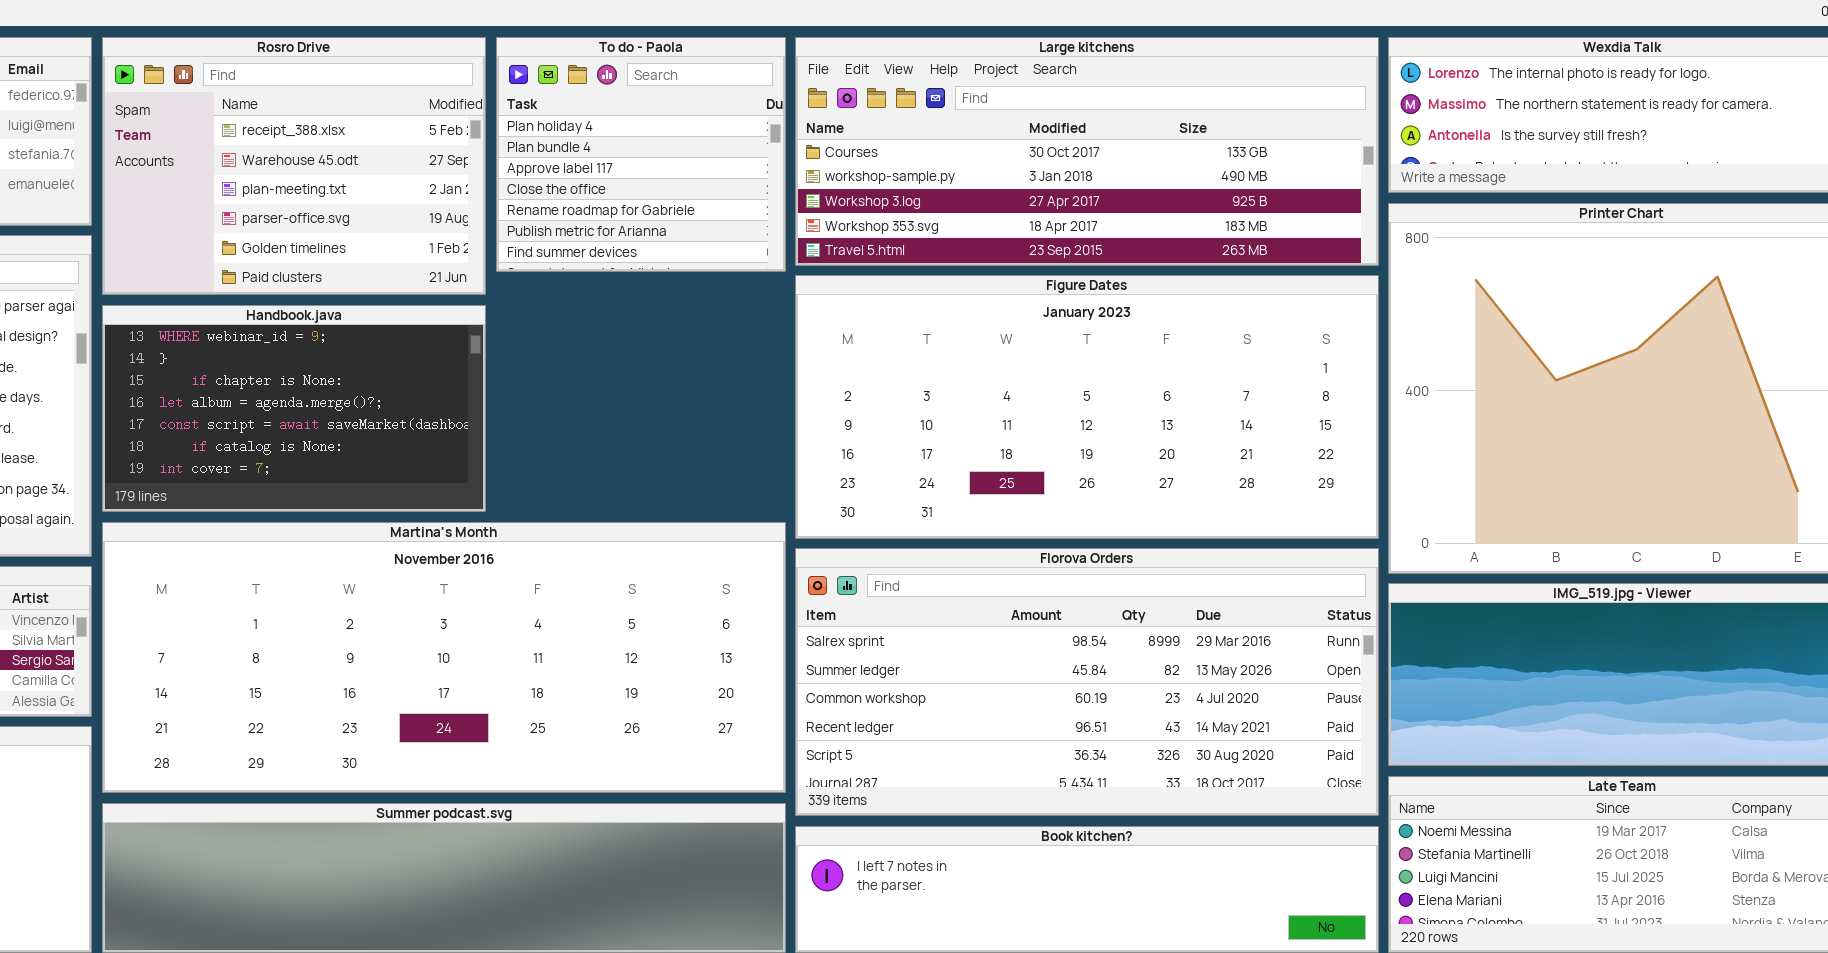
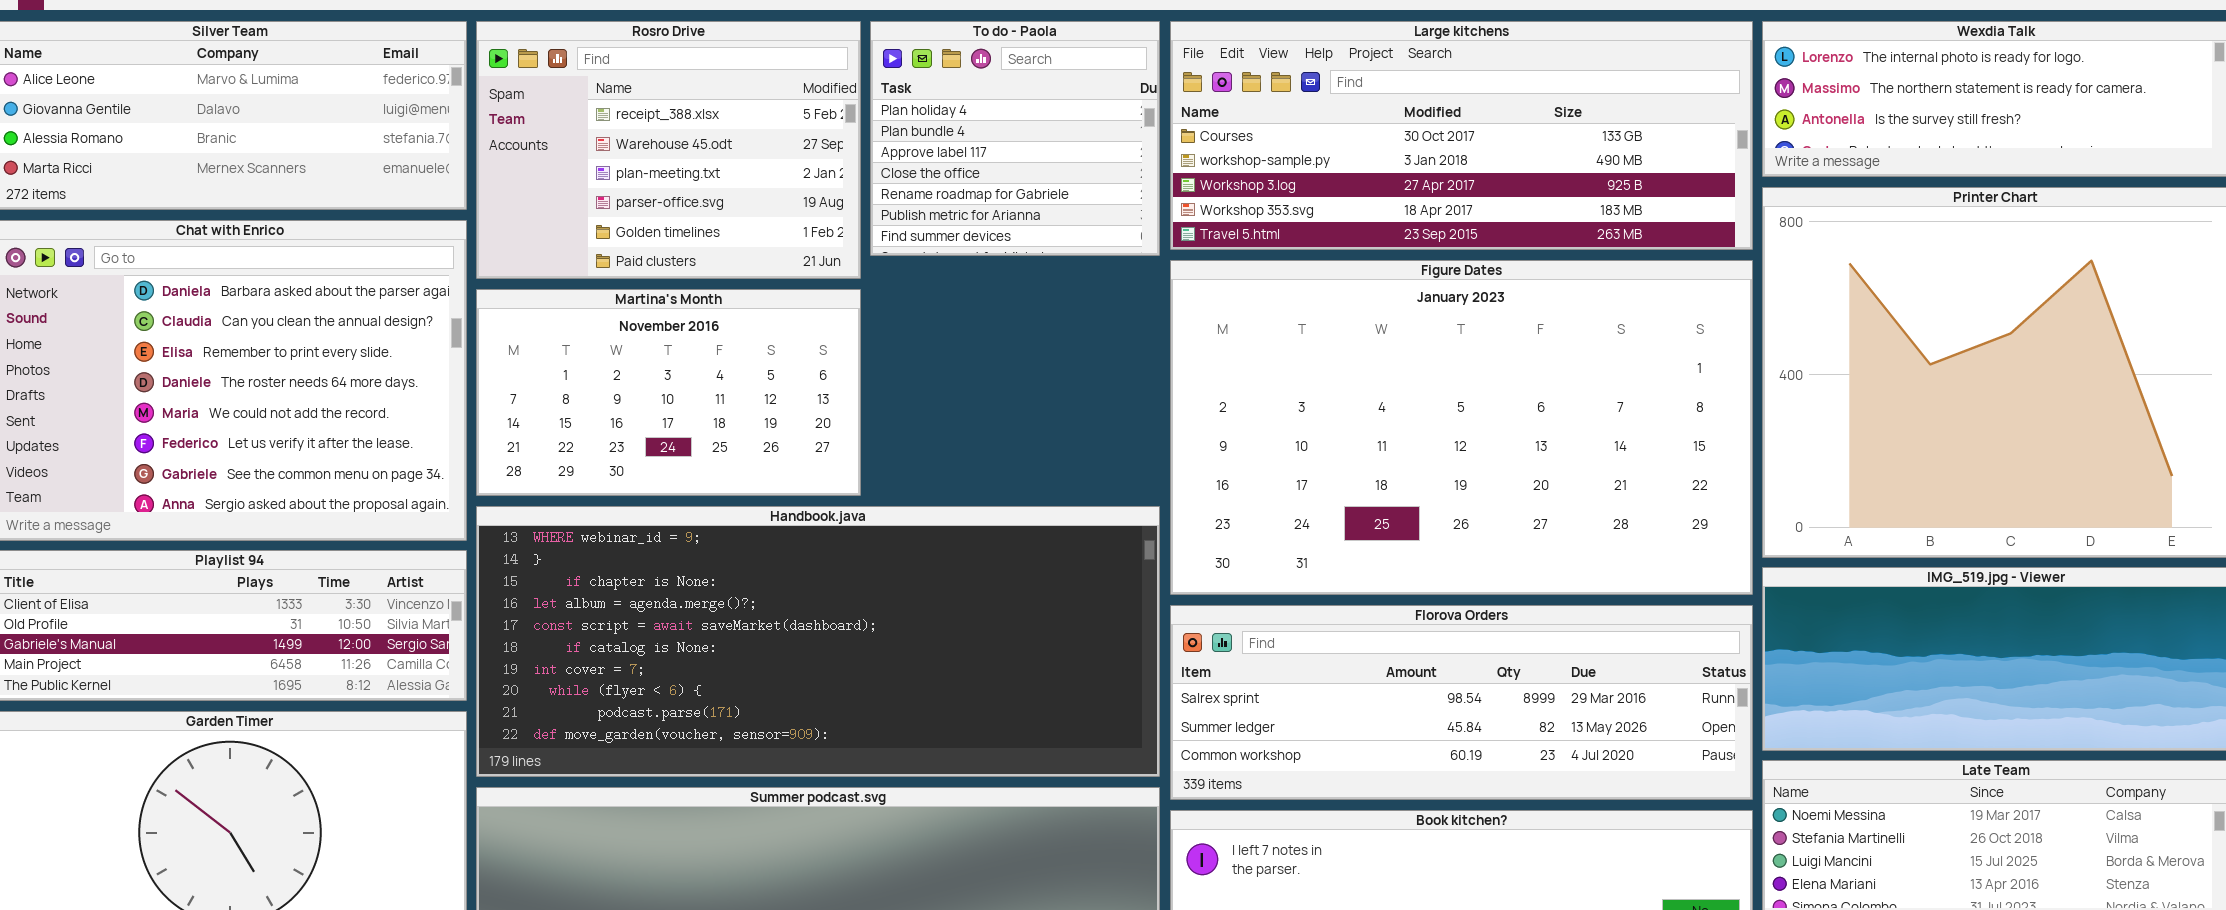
Figure Dates: [795,275,1379,539] -> [1170,260,1753,595], resized
Handbook.java: [102,305,486,512] -> [476,506,1160,777], moved, resized
Martina's Month: [102,522,786,793] -> [476,289,861,496], moved, resized
Florova Orders: [795,548,1379,816] -> [1170,605,1753,800], resized

